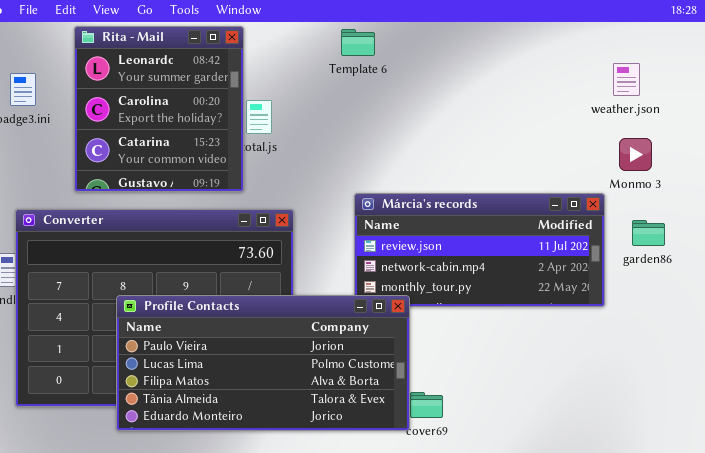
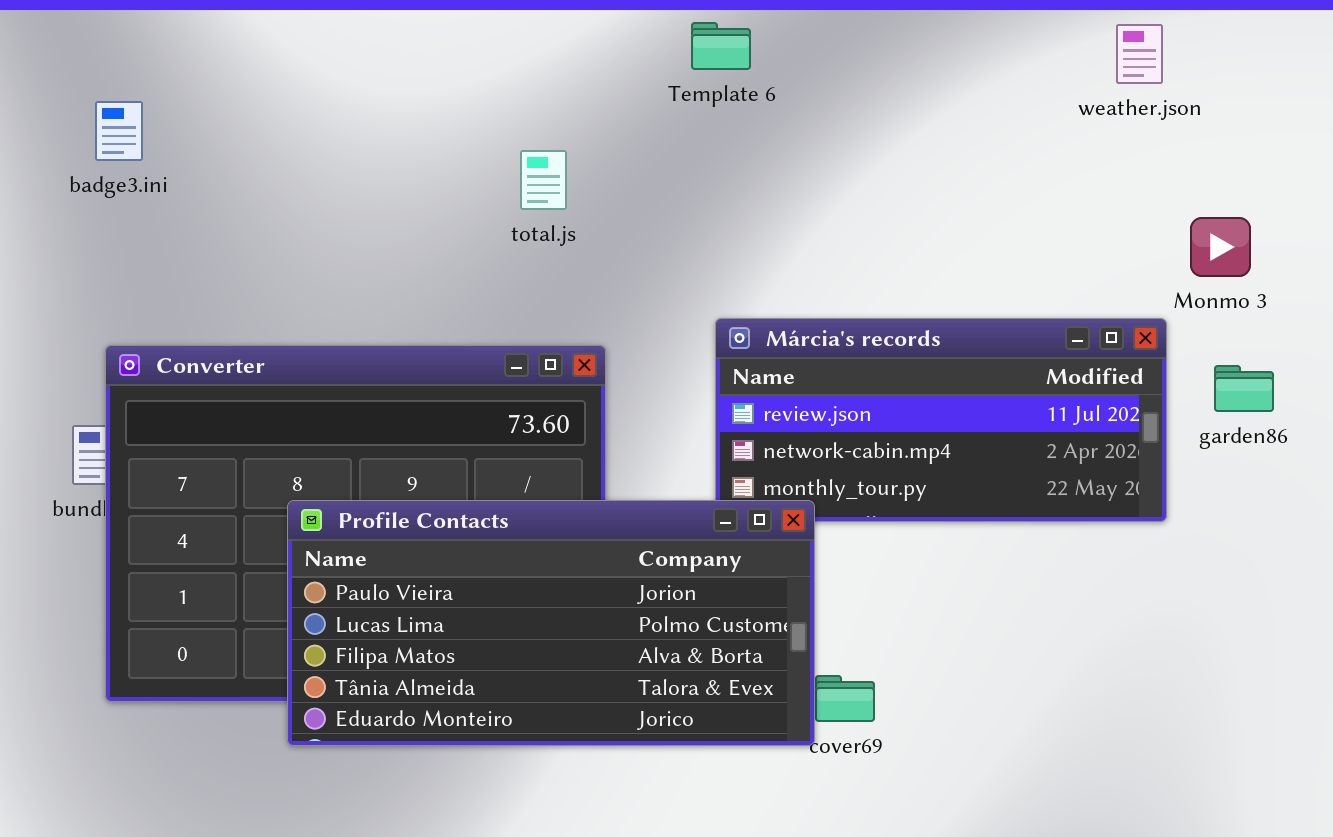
Rita - Mail: [74,26,244,192] -> none, closed
weather.json: [613,63,640,96] -> [1116,24,1163,84], moved

